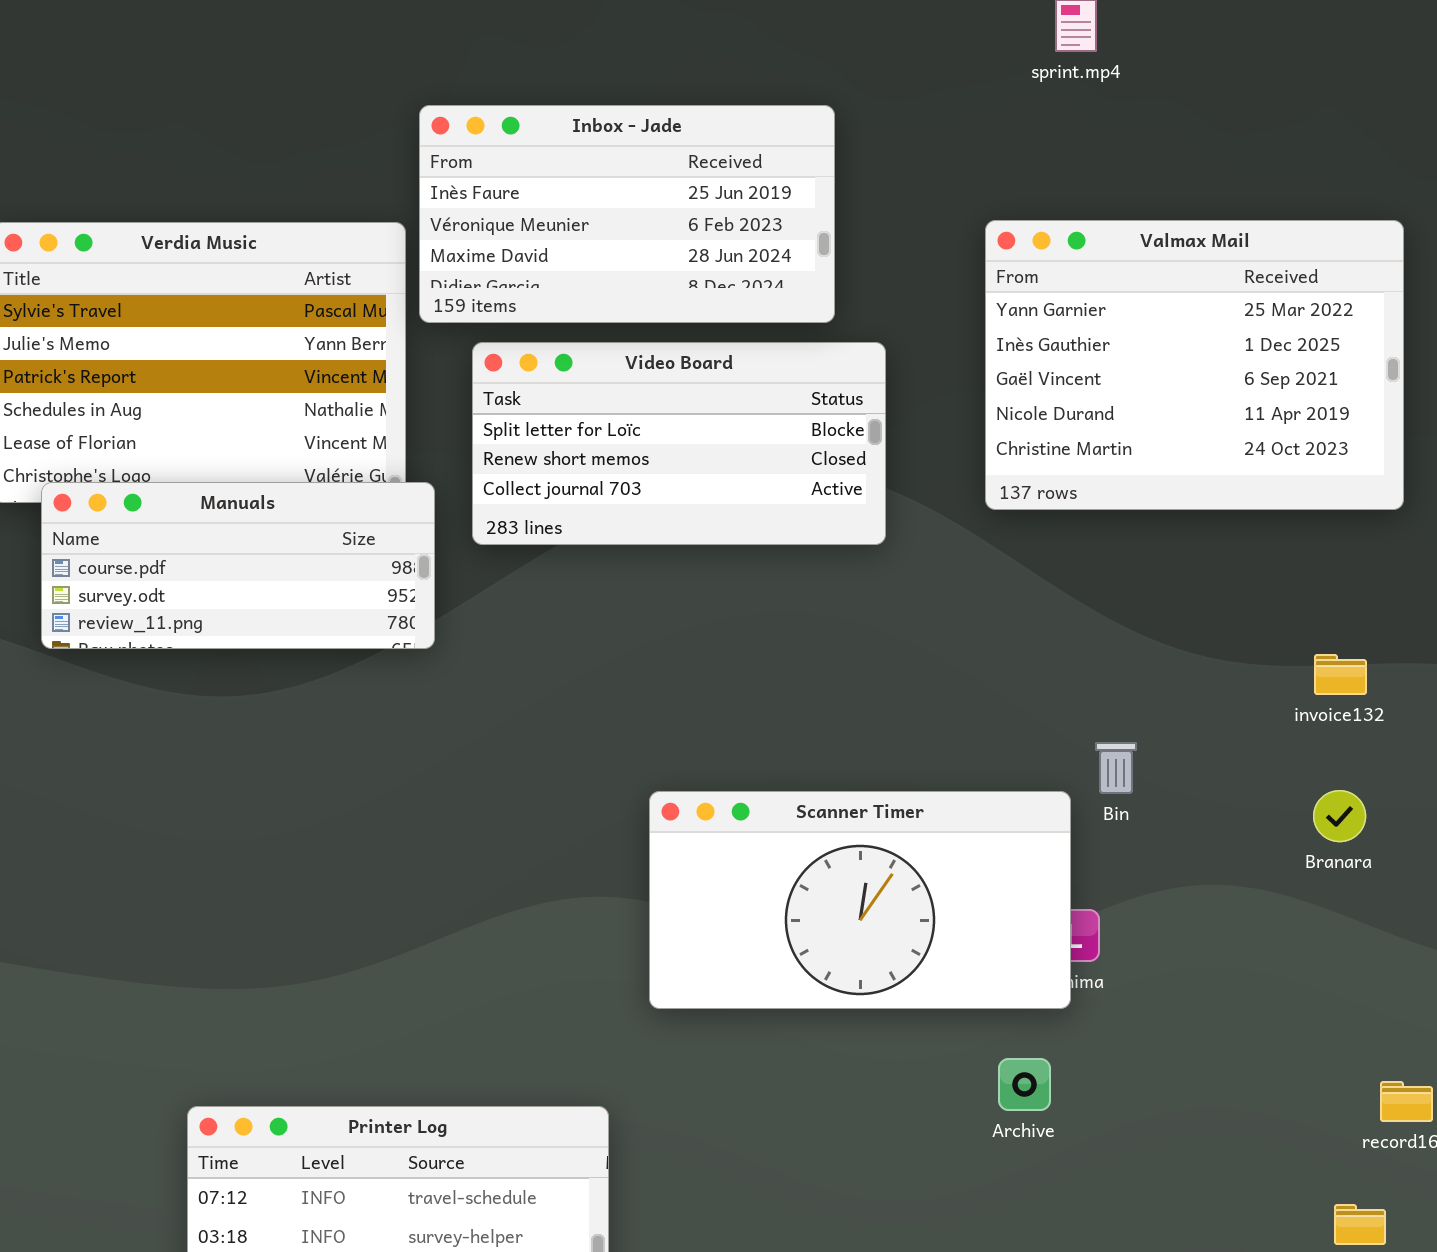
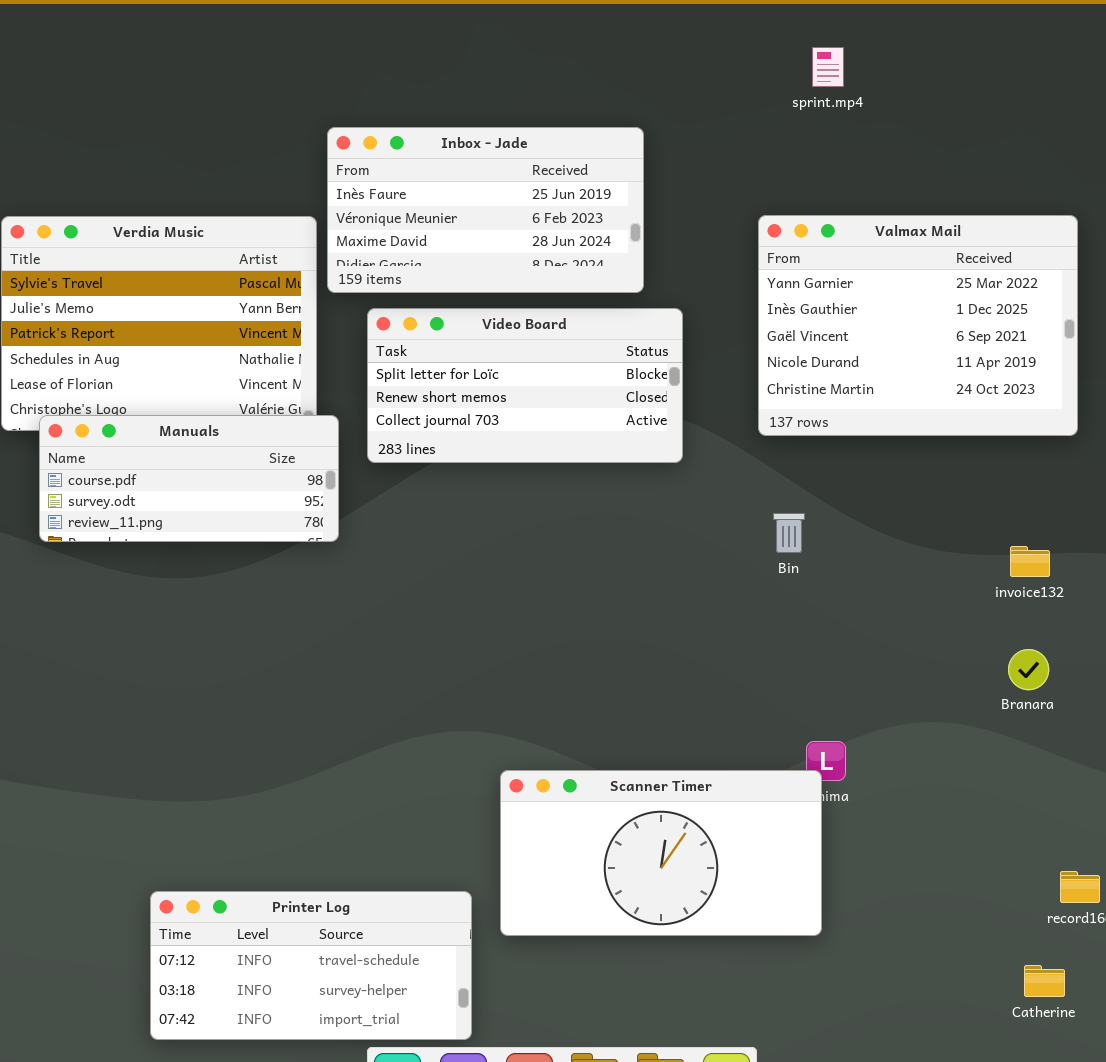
Bin: [1095,742,1137,794] -> [773,513,805,553], moved
Scanner Timer: [649,791,1071,1009] -> [500,770,822,936], moved

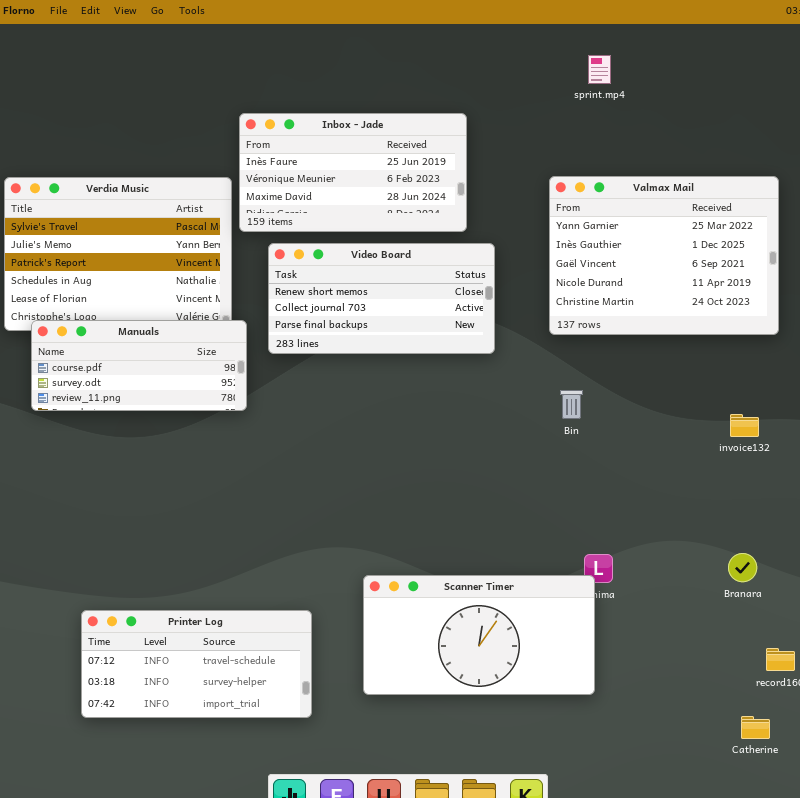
Video Board: [367,308,683,463] -> [268,243,495,354], scrolled down 1 row
Branara: [1008,649,1049,690] -> [728,553,757,582], moved
Printer Log: [150,891,472,1040] -> [81,610,312,718], moved

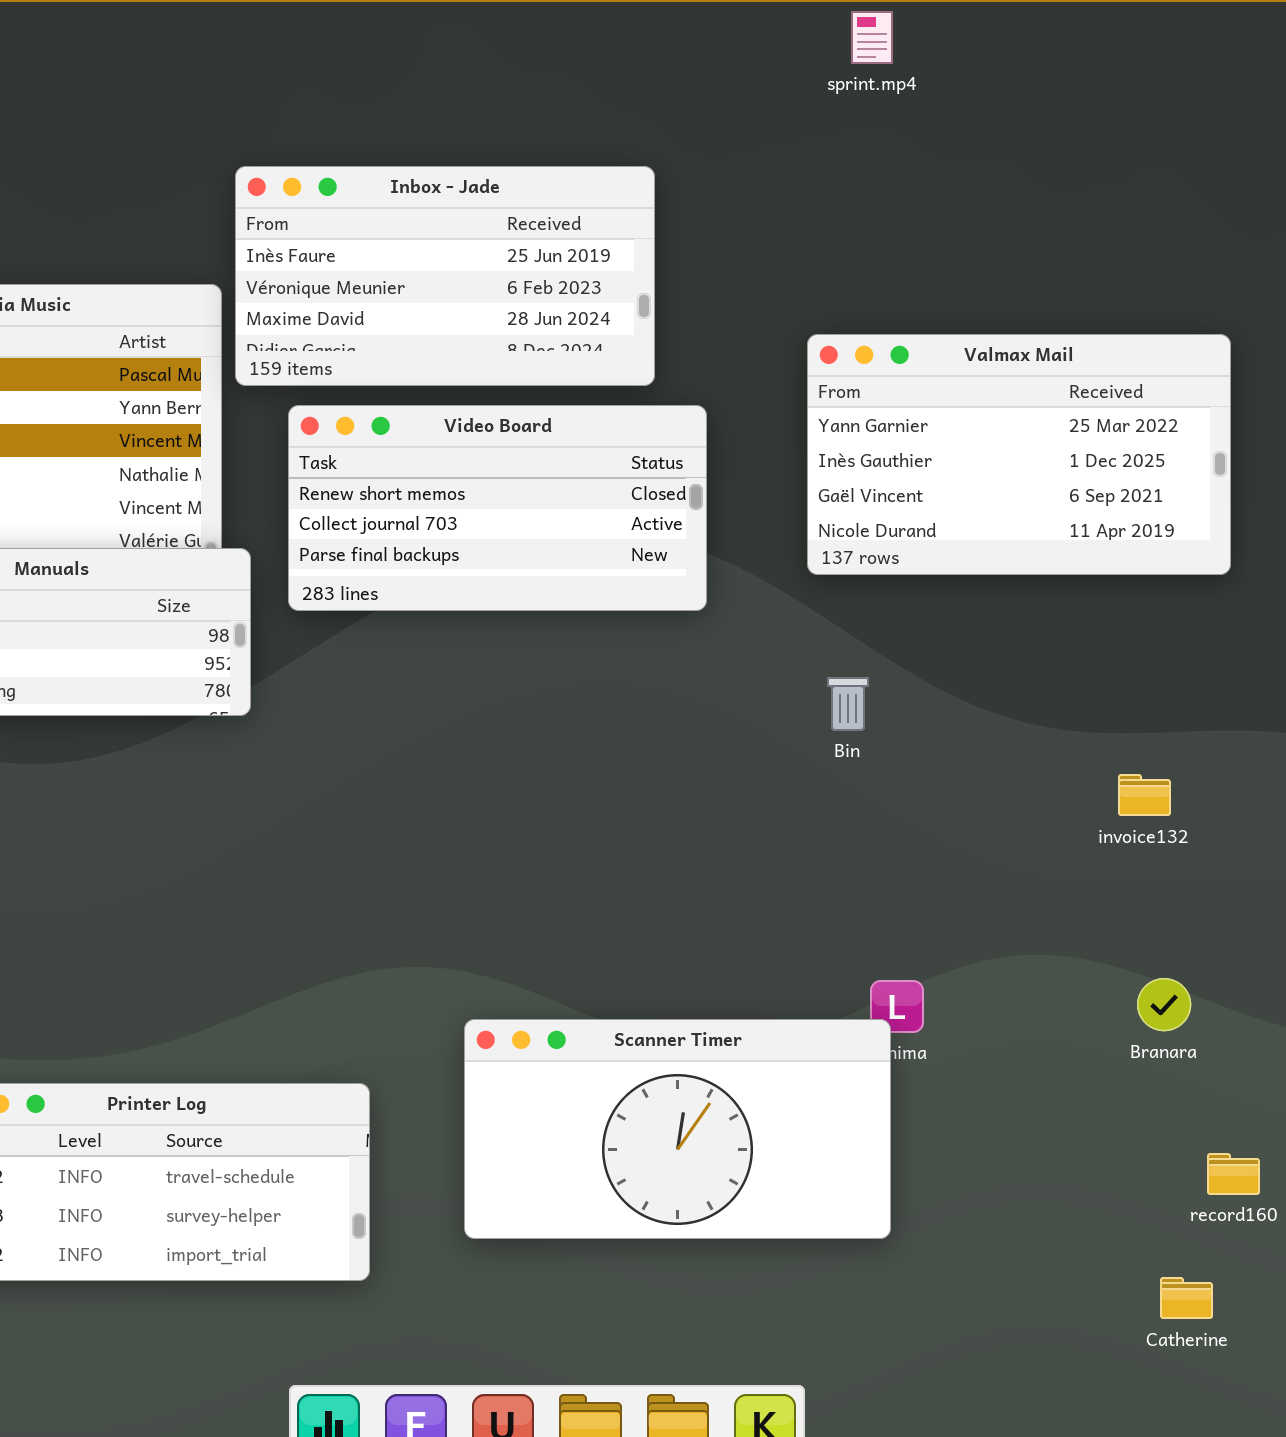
sprint.mp4: [588,55,611,84] -> [851,11,893,64], moved
Valmax Mail: [549,176,779,335] -> [807,334,1231,575], resized
invoice132: [730,414,759,437] -> [1118,774,1171,816], moved

